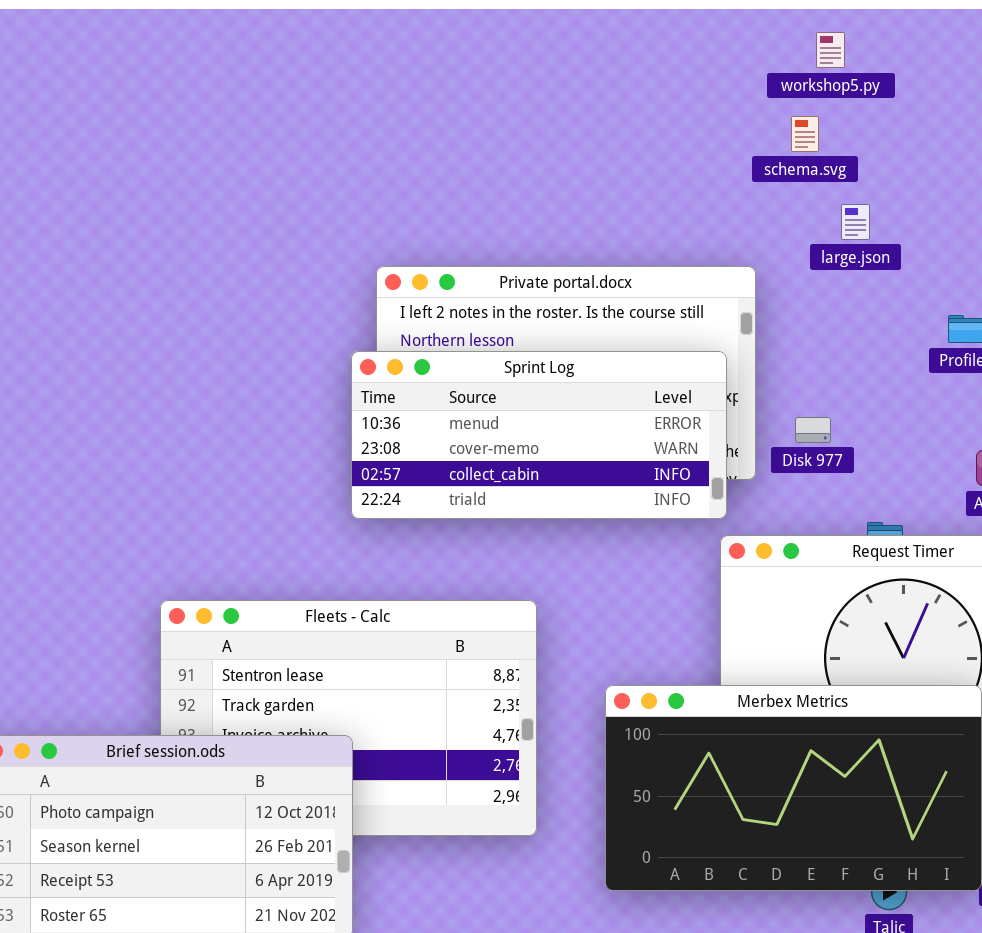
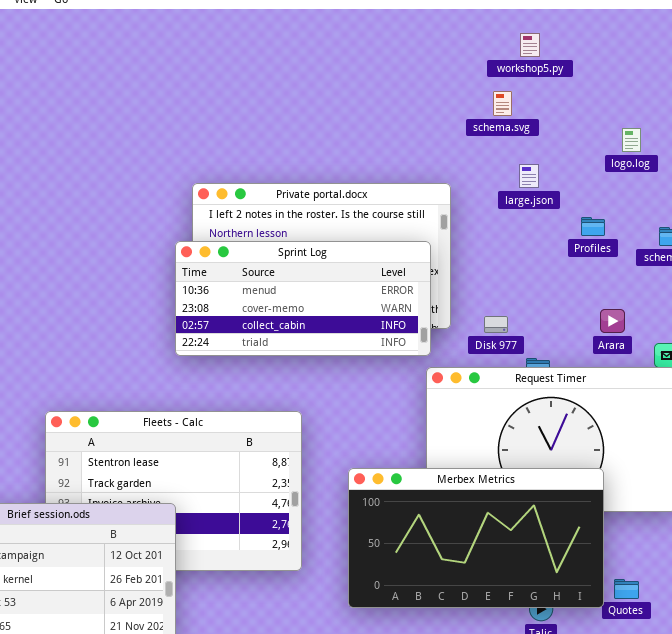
workshop5.py: [816,32,845,68] -> [520,33,540,57], moved
schema.svg: [791,116,819,152] -> [493,91,512,116], moved
large.json: [841,204,870,240] -> [519,164,539,188], moved
Disk 977: [795,417,831,443] -> [484,316,508,333], moved

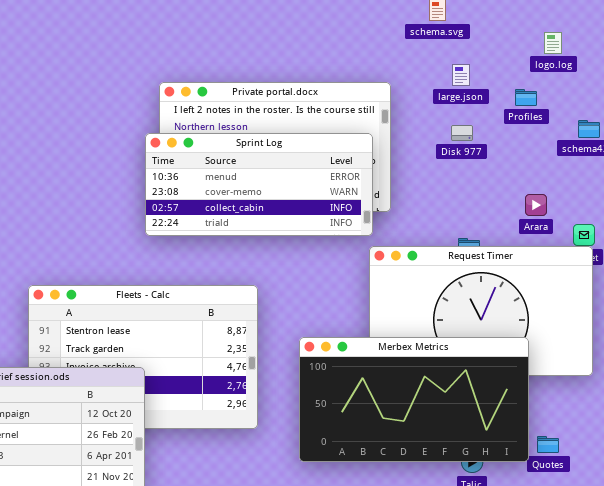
Profiles: [581,217,605,236] -> [515,89,537,106], moved
Disk 977: [484,316,508,333] -> [451,125,473,141], moved

